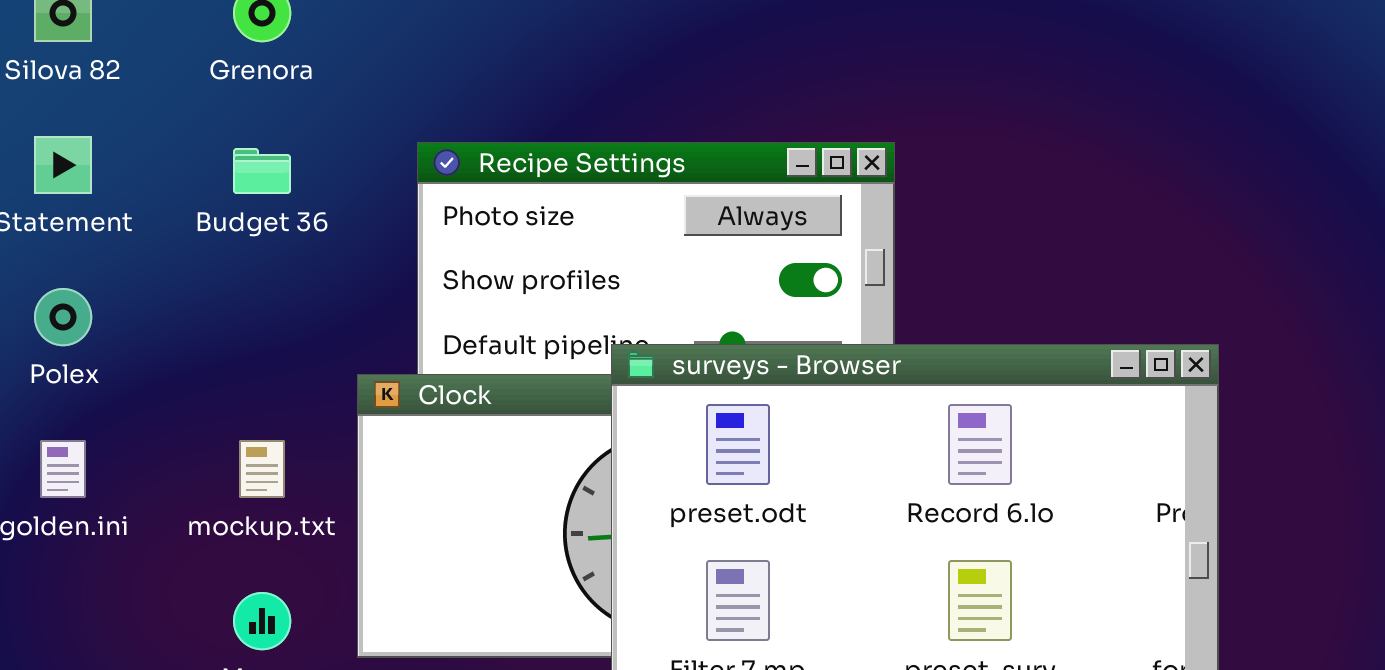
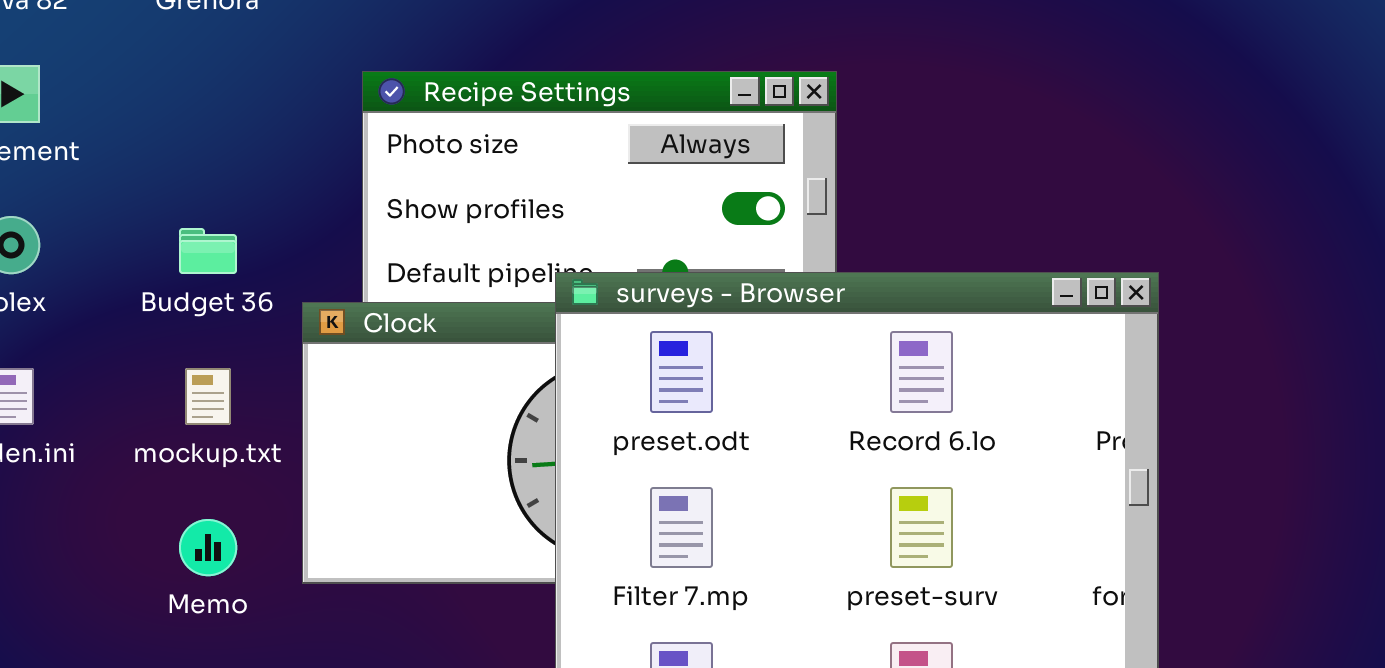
Budget 36: [233,148,291,194] -> [179,228,237,274], moved

